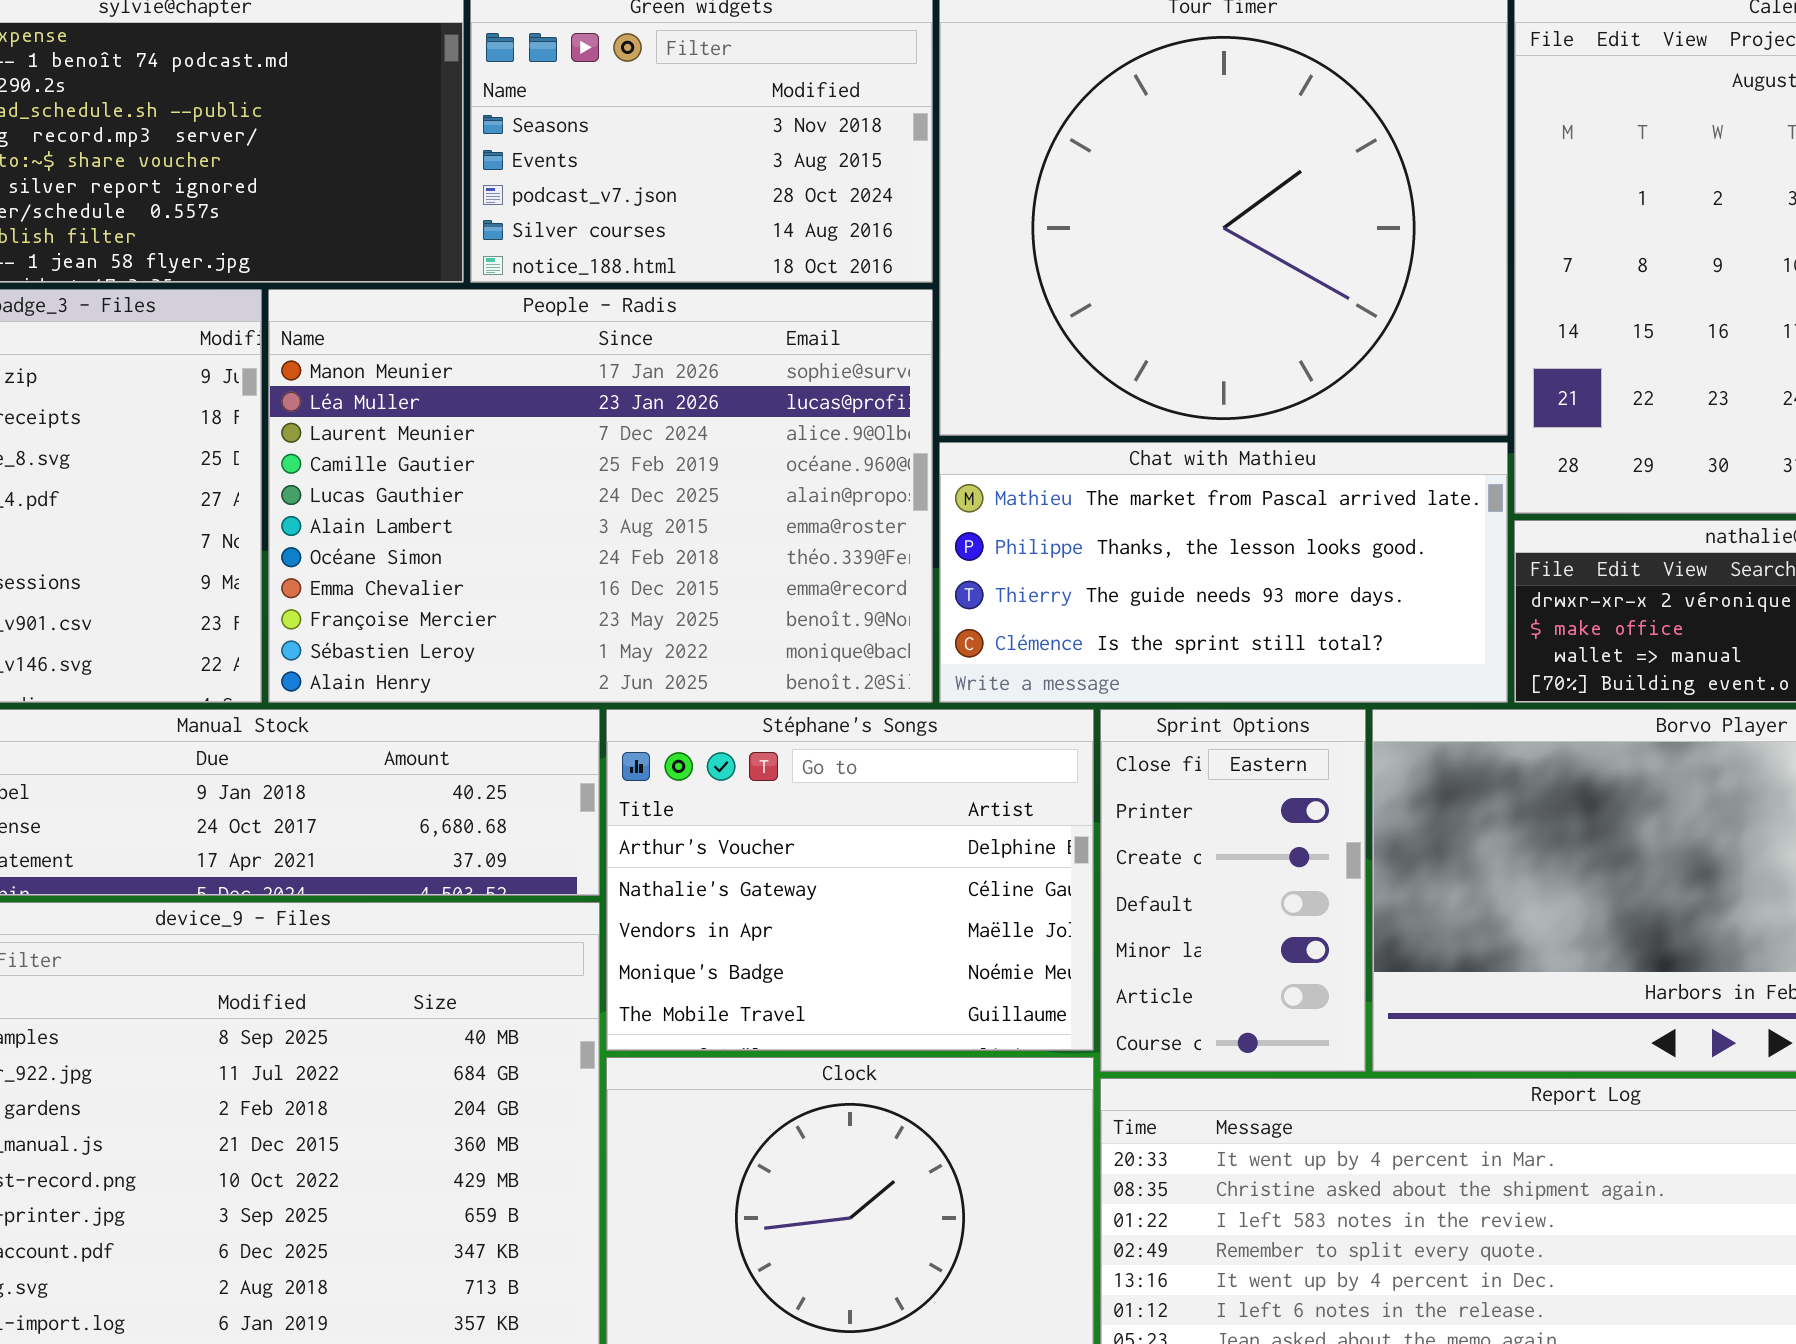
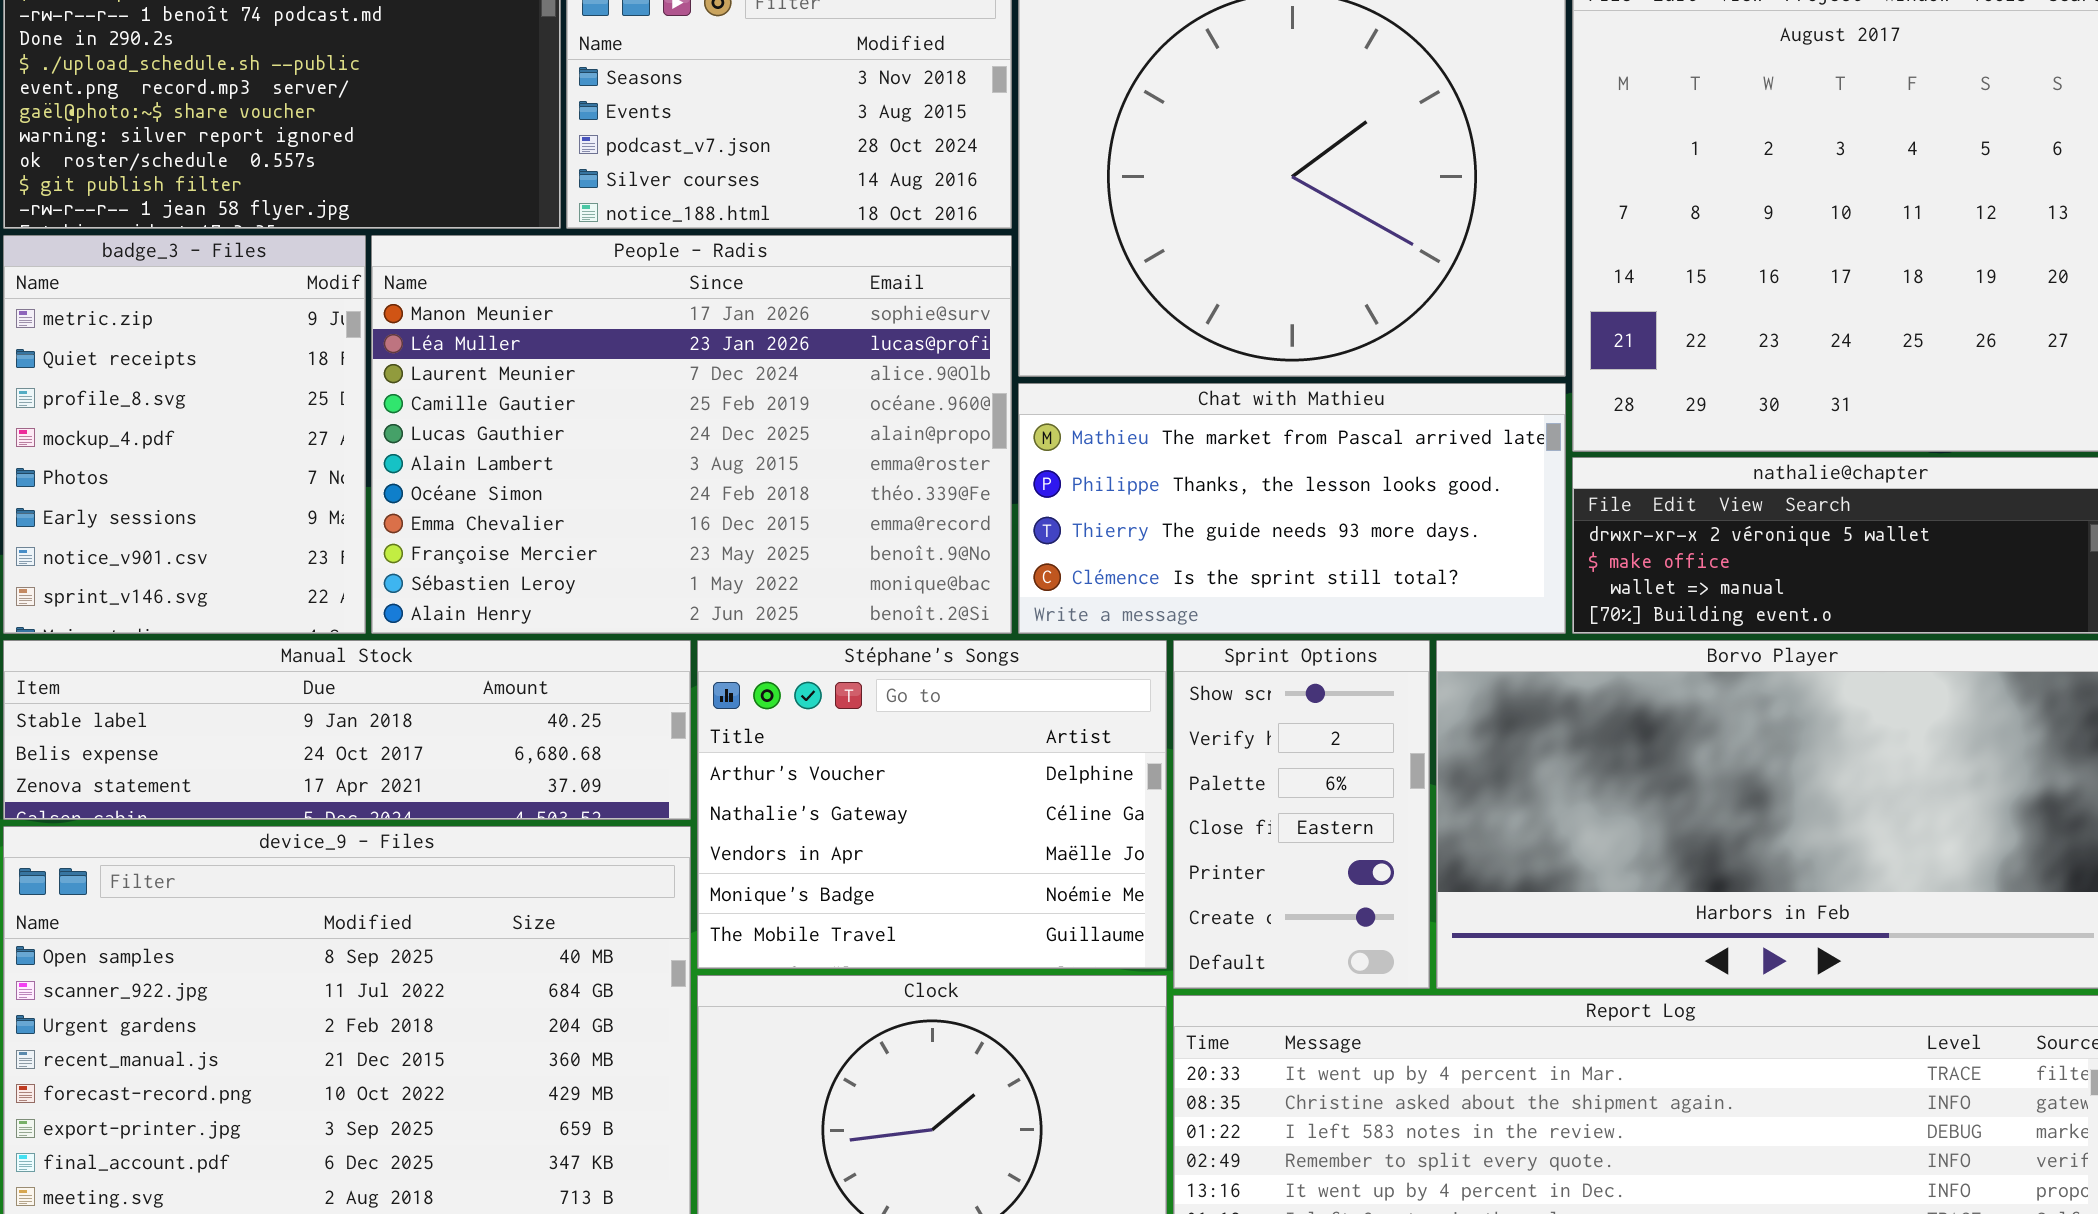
Sprint Options: [1100,709,1366,1072] -> [1173,640,1430,989], scrolled up 3 rows

